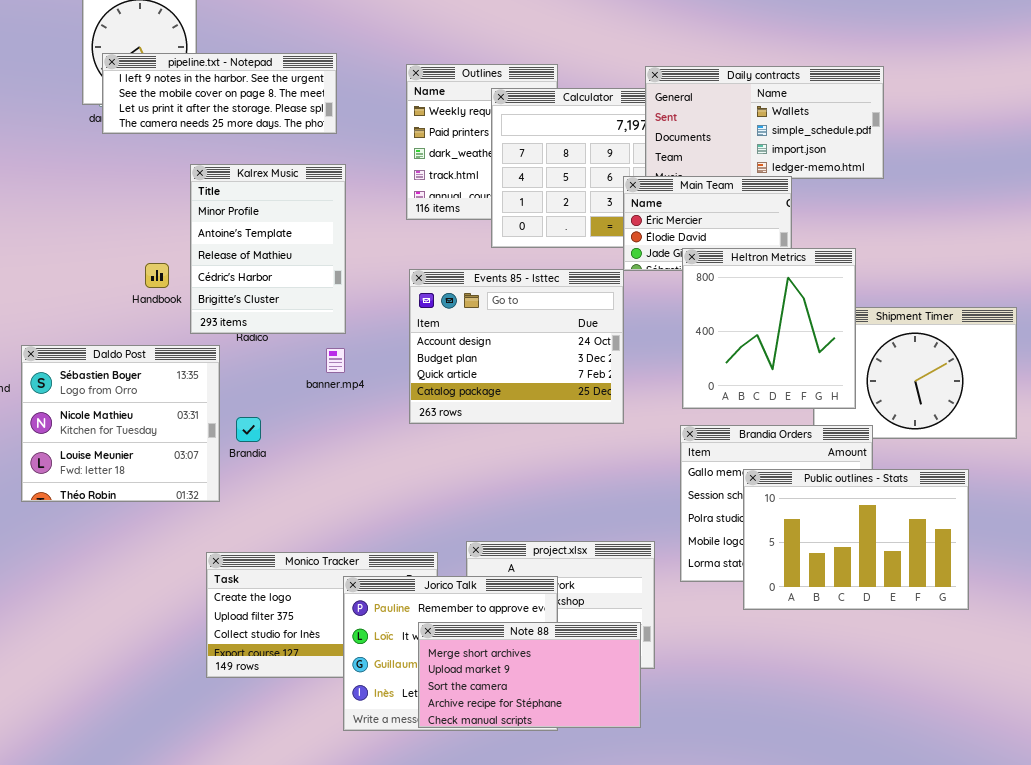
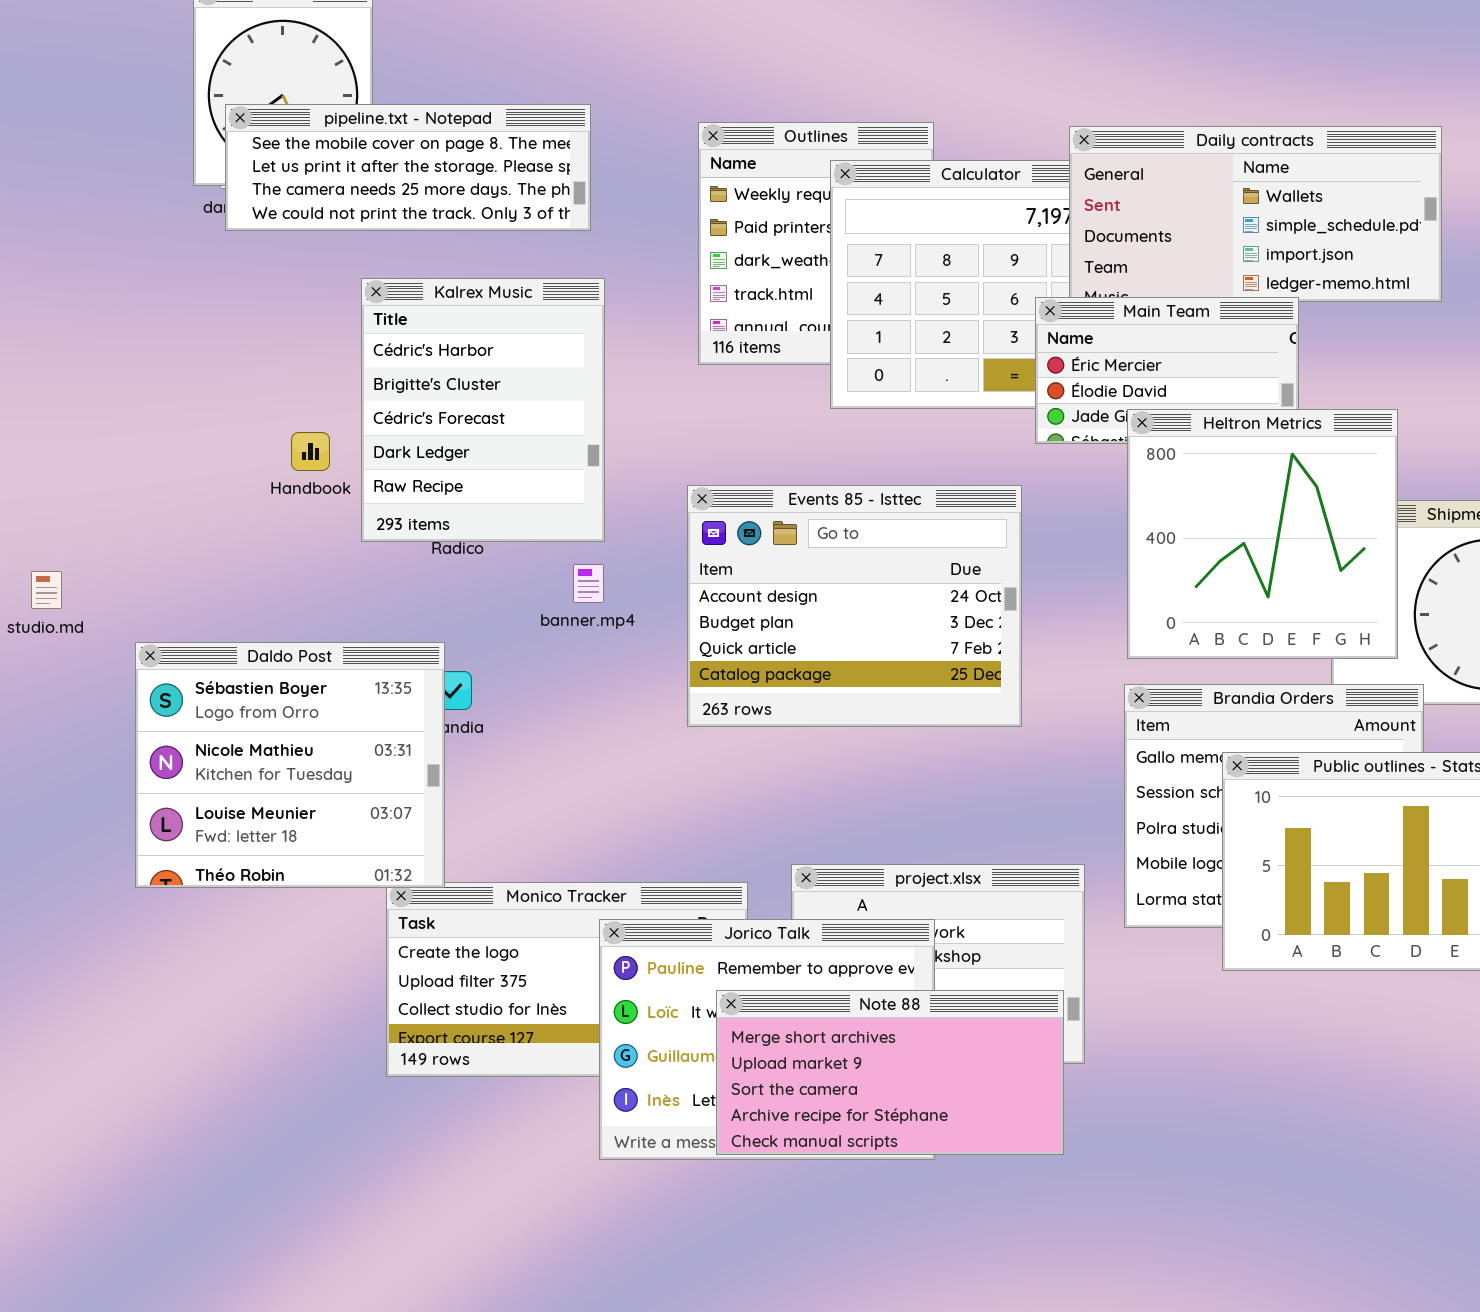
pipeline.txt - Notepad: [102,53,337,134] -> [225,104,591,231], scrolled down 1 row
Kalrex Music: [190,164,346,334] -> [361,278,605,542], scrolled down 3 rows
Events 85 - Isttec: [409,269,624,424] -> [687,485,1022,727], moved
Daldo Post: [21,345,220,502] -> [135,642,445,888], moved

